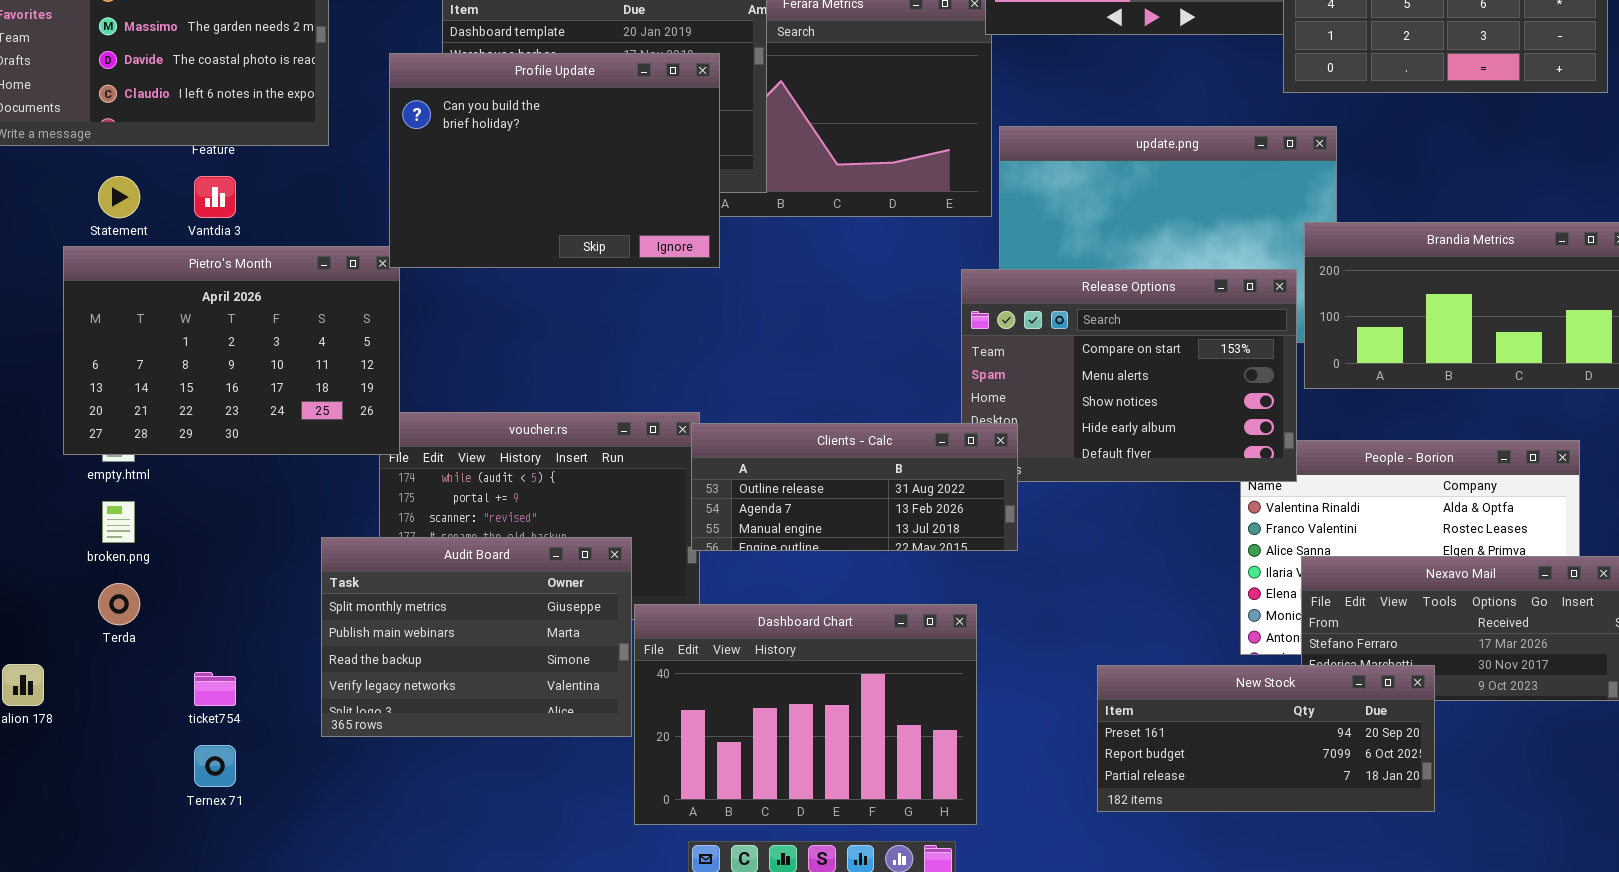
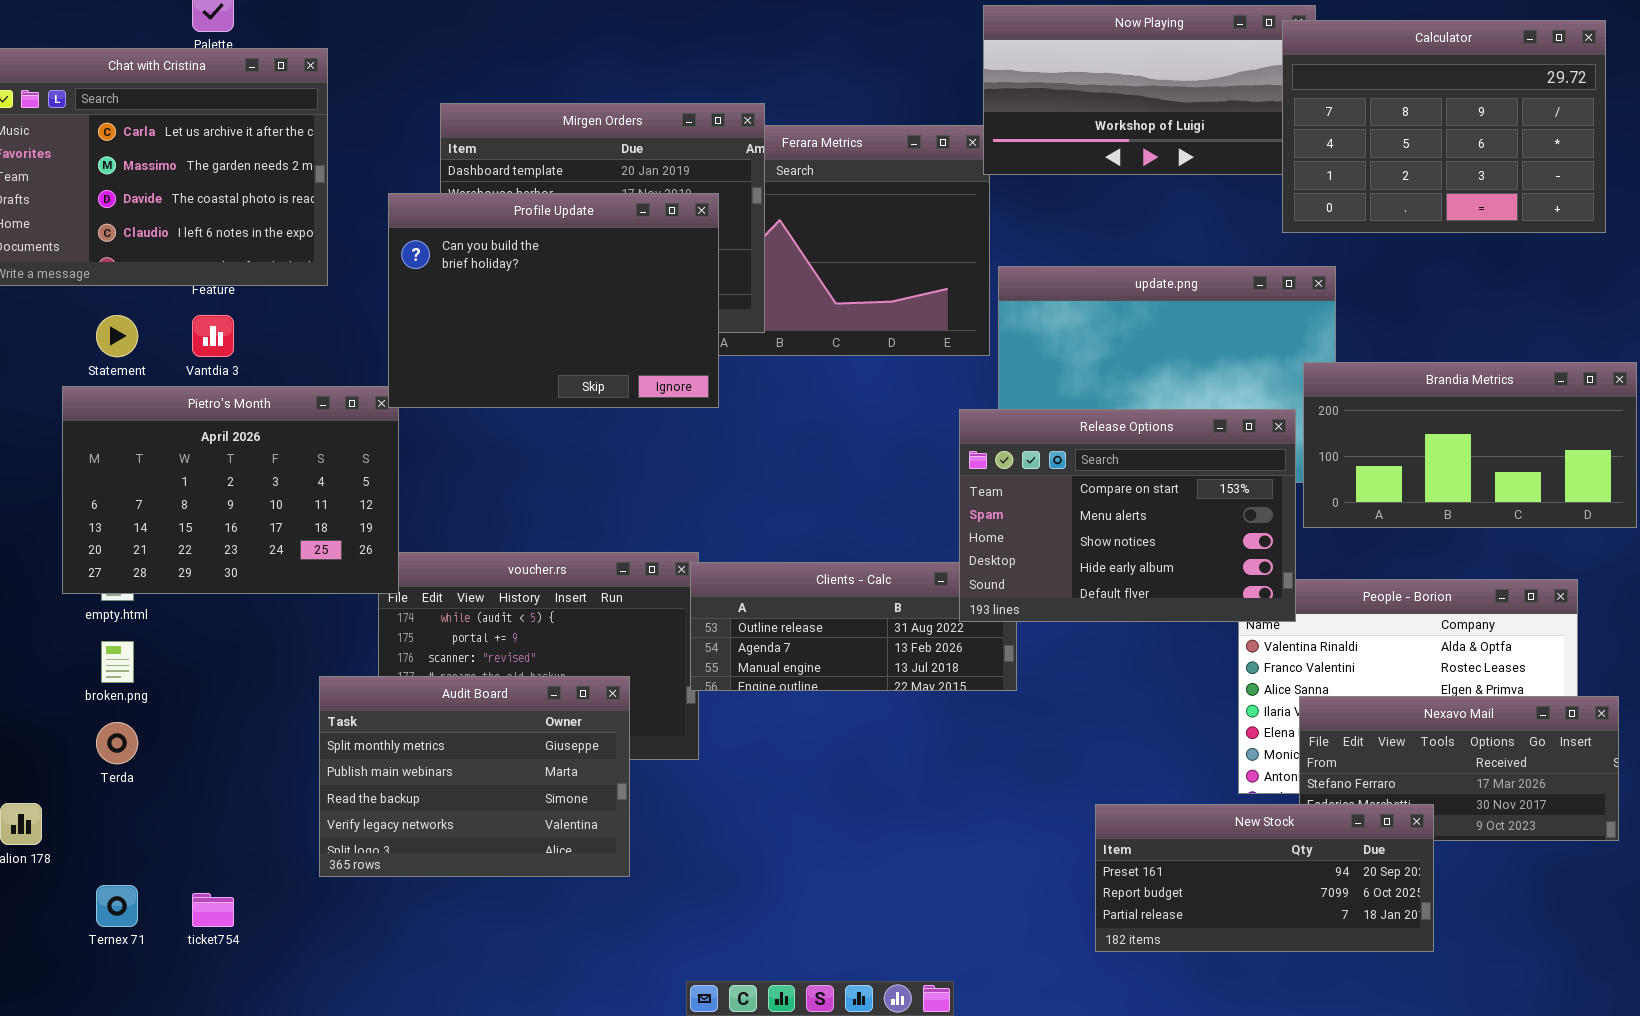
Release Options: [961,269,1297,482] -> [959,409,1296,622], raised
Dashboard Chart: [634,604,977,825] -> none, closed
ticket754: [194,672,236,706] -> [192,893,234,927], moved
Ternex 71: [194,745,236,787] -> [96,885,138,927], moved

